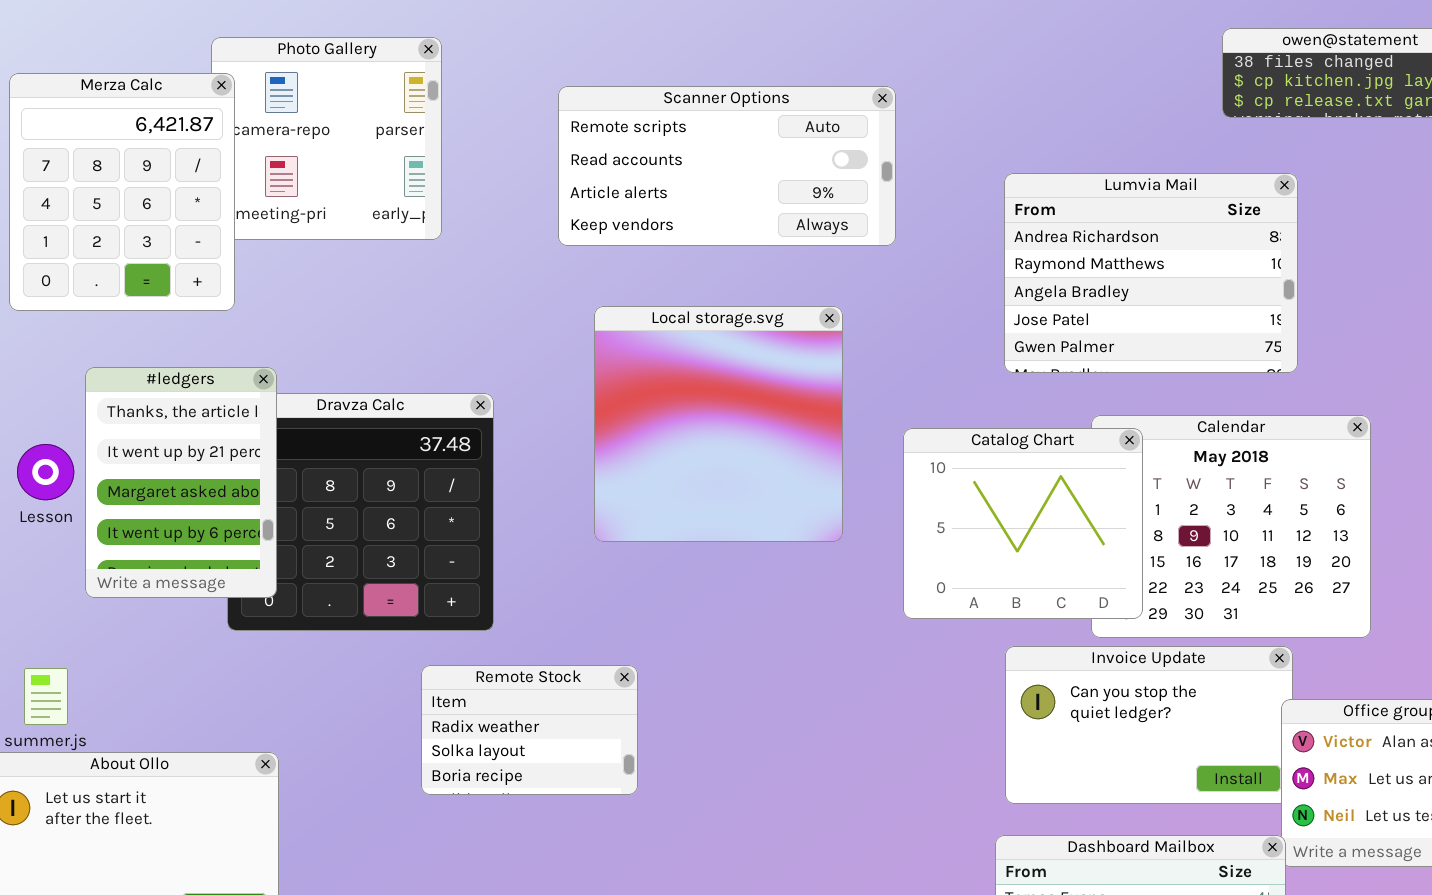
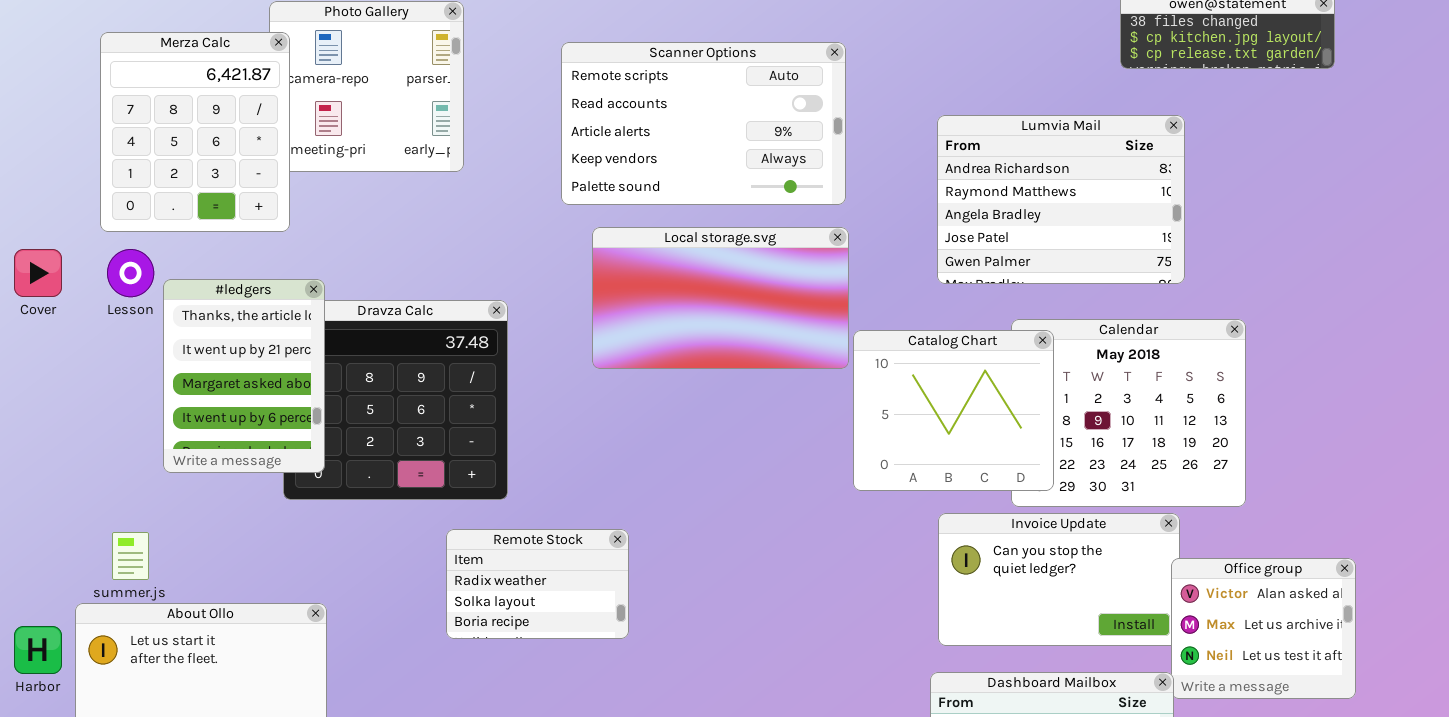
Scanner Options: [558,86,896,246] -> [561,42,846,205], resized
Local storage.svg: [594,306,843,542] -> [592,227,849,369], resized
Lesson: [17,444,74,500] -> [107,249,154,297], moved

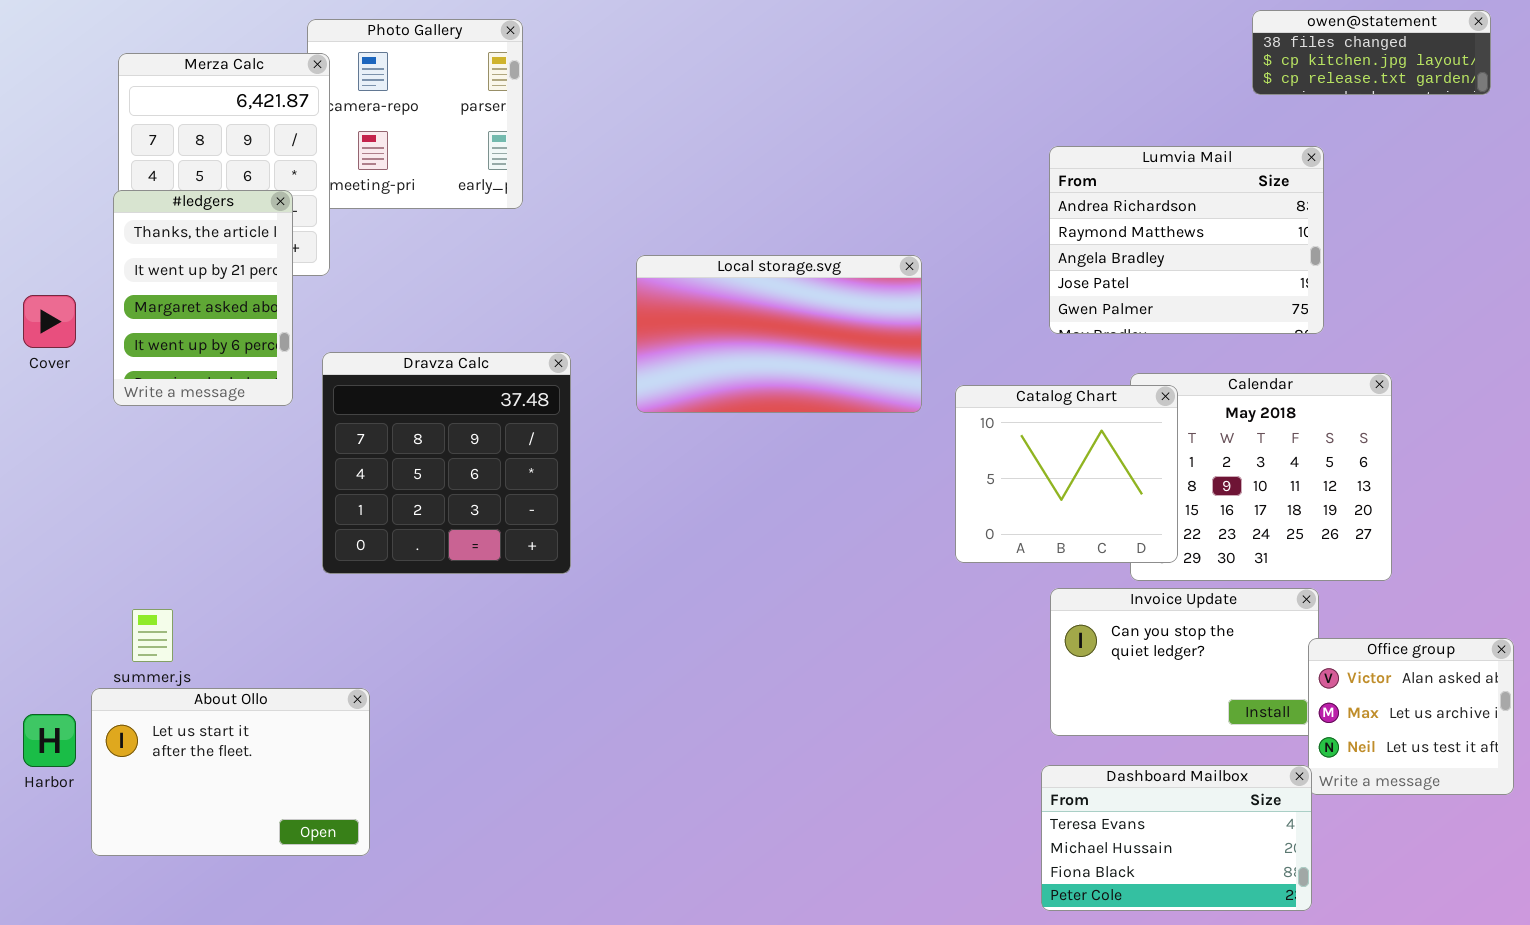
Scanner Options: [561,42,846,205] -> none, closed
Local storage.svg: [592,227,849,369] -> [636,255,922,413], moved
#ledgers: [163,279,325,473] -> [113,190,293,406], moved
Remote Stock: [446,529,629,639] -> none, closed

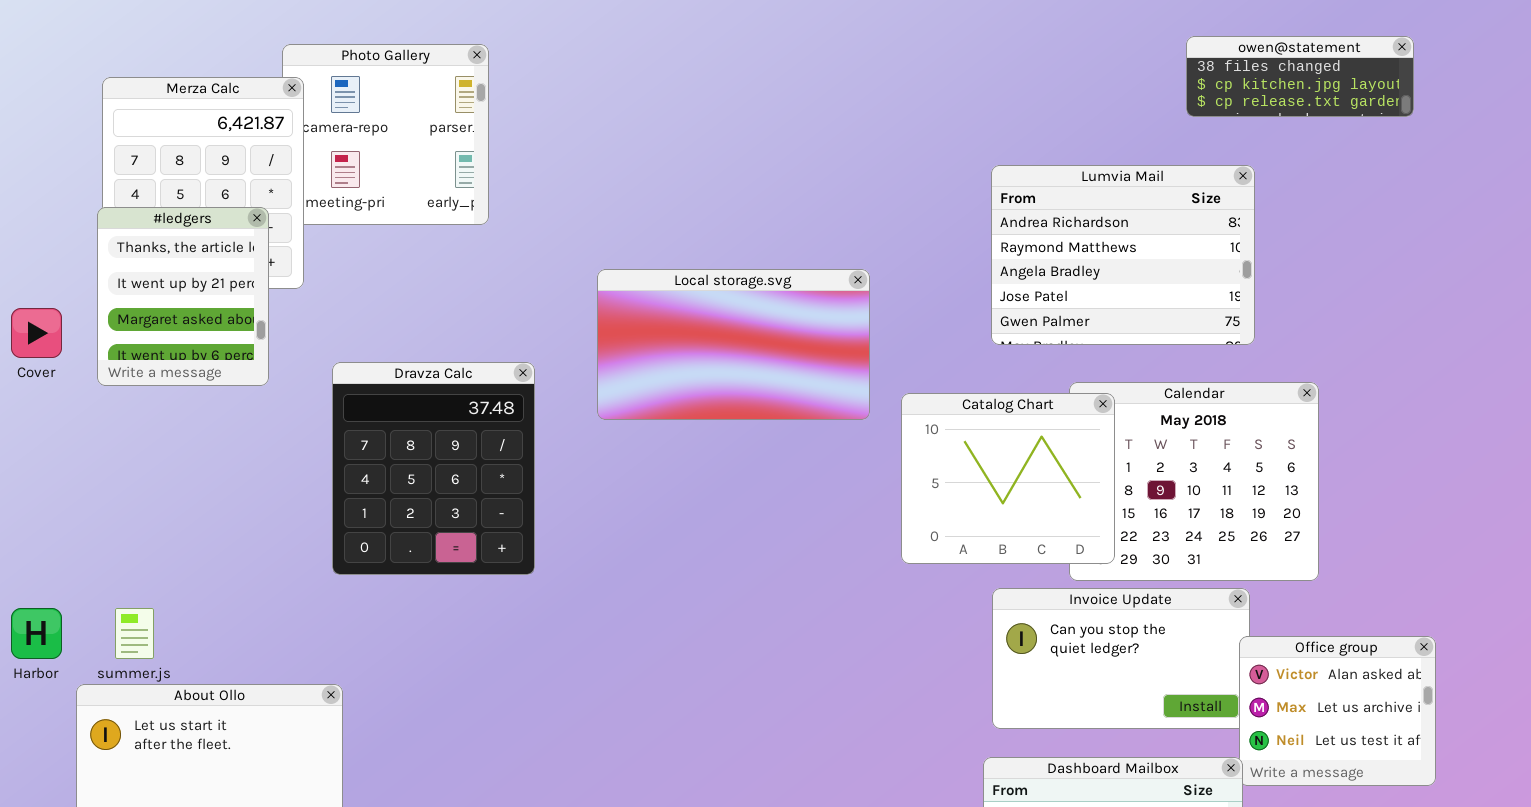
#ledgers: [113,190,293,406] -> [97,207,269,386], resized
Dravza Calc: [322,352,571,574] -> [332,362,535,575], resized
Harbor: [23,714,76,767] -> [11,608,62,659], moved

